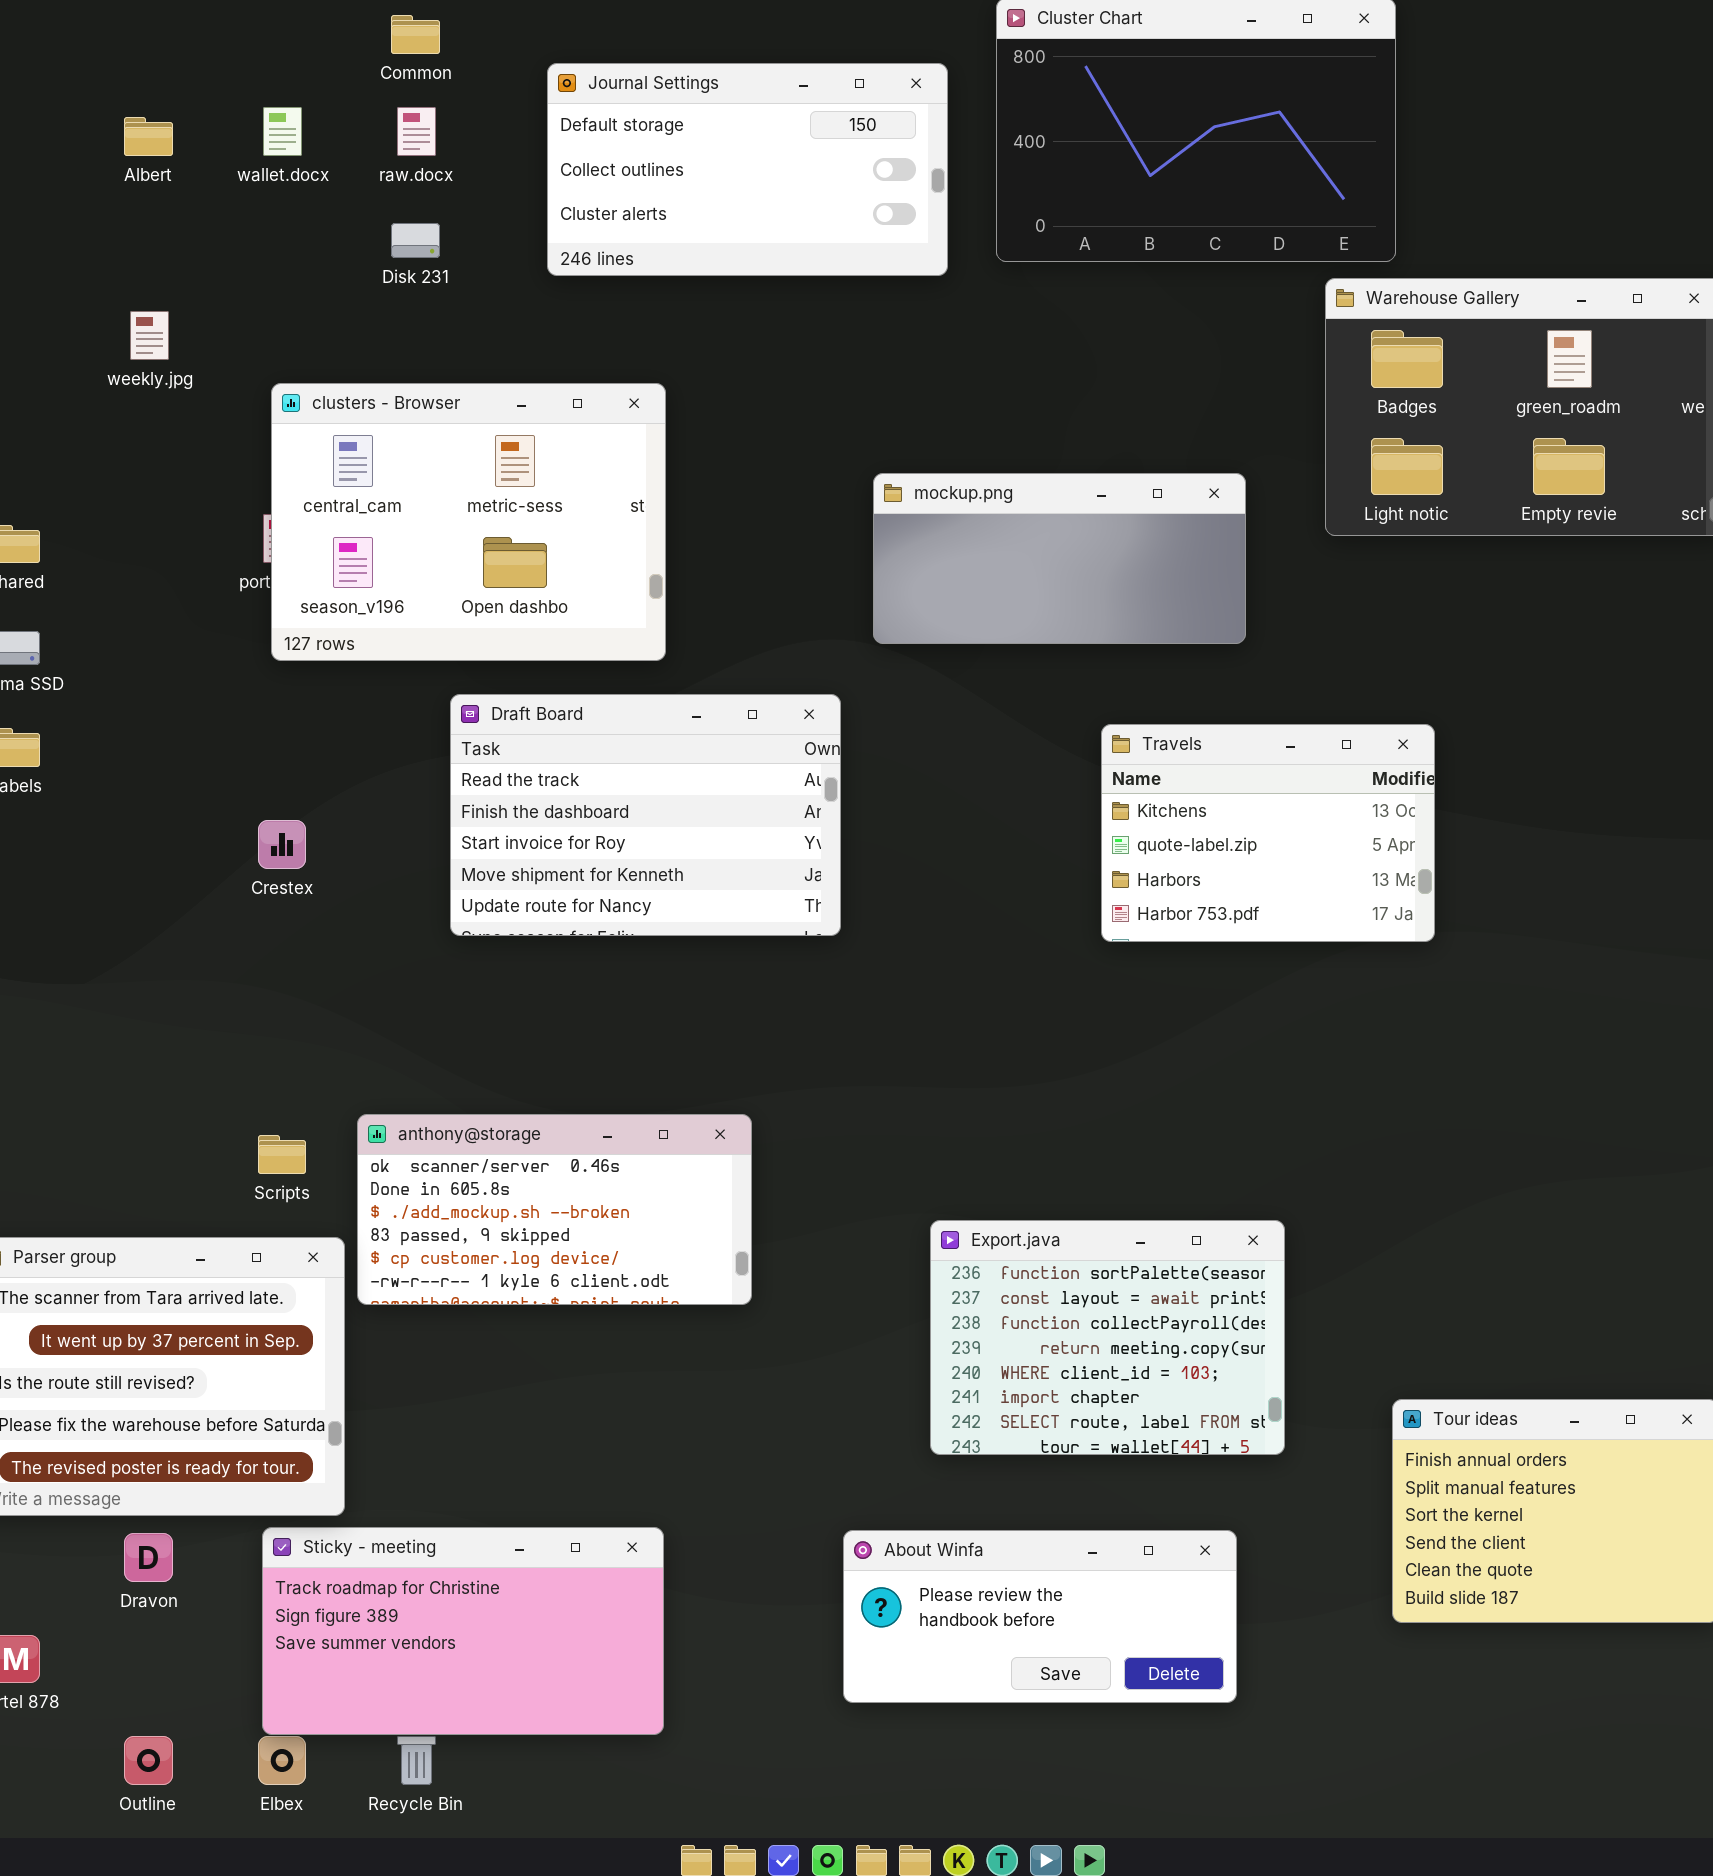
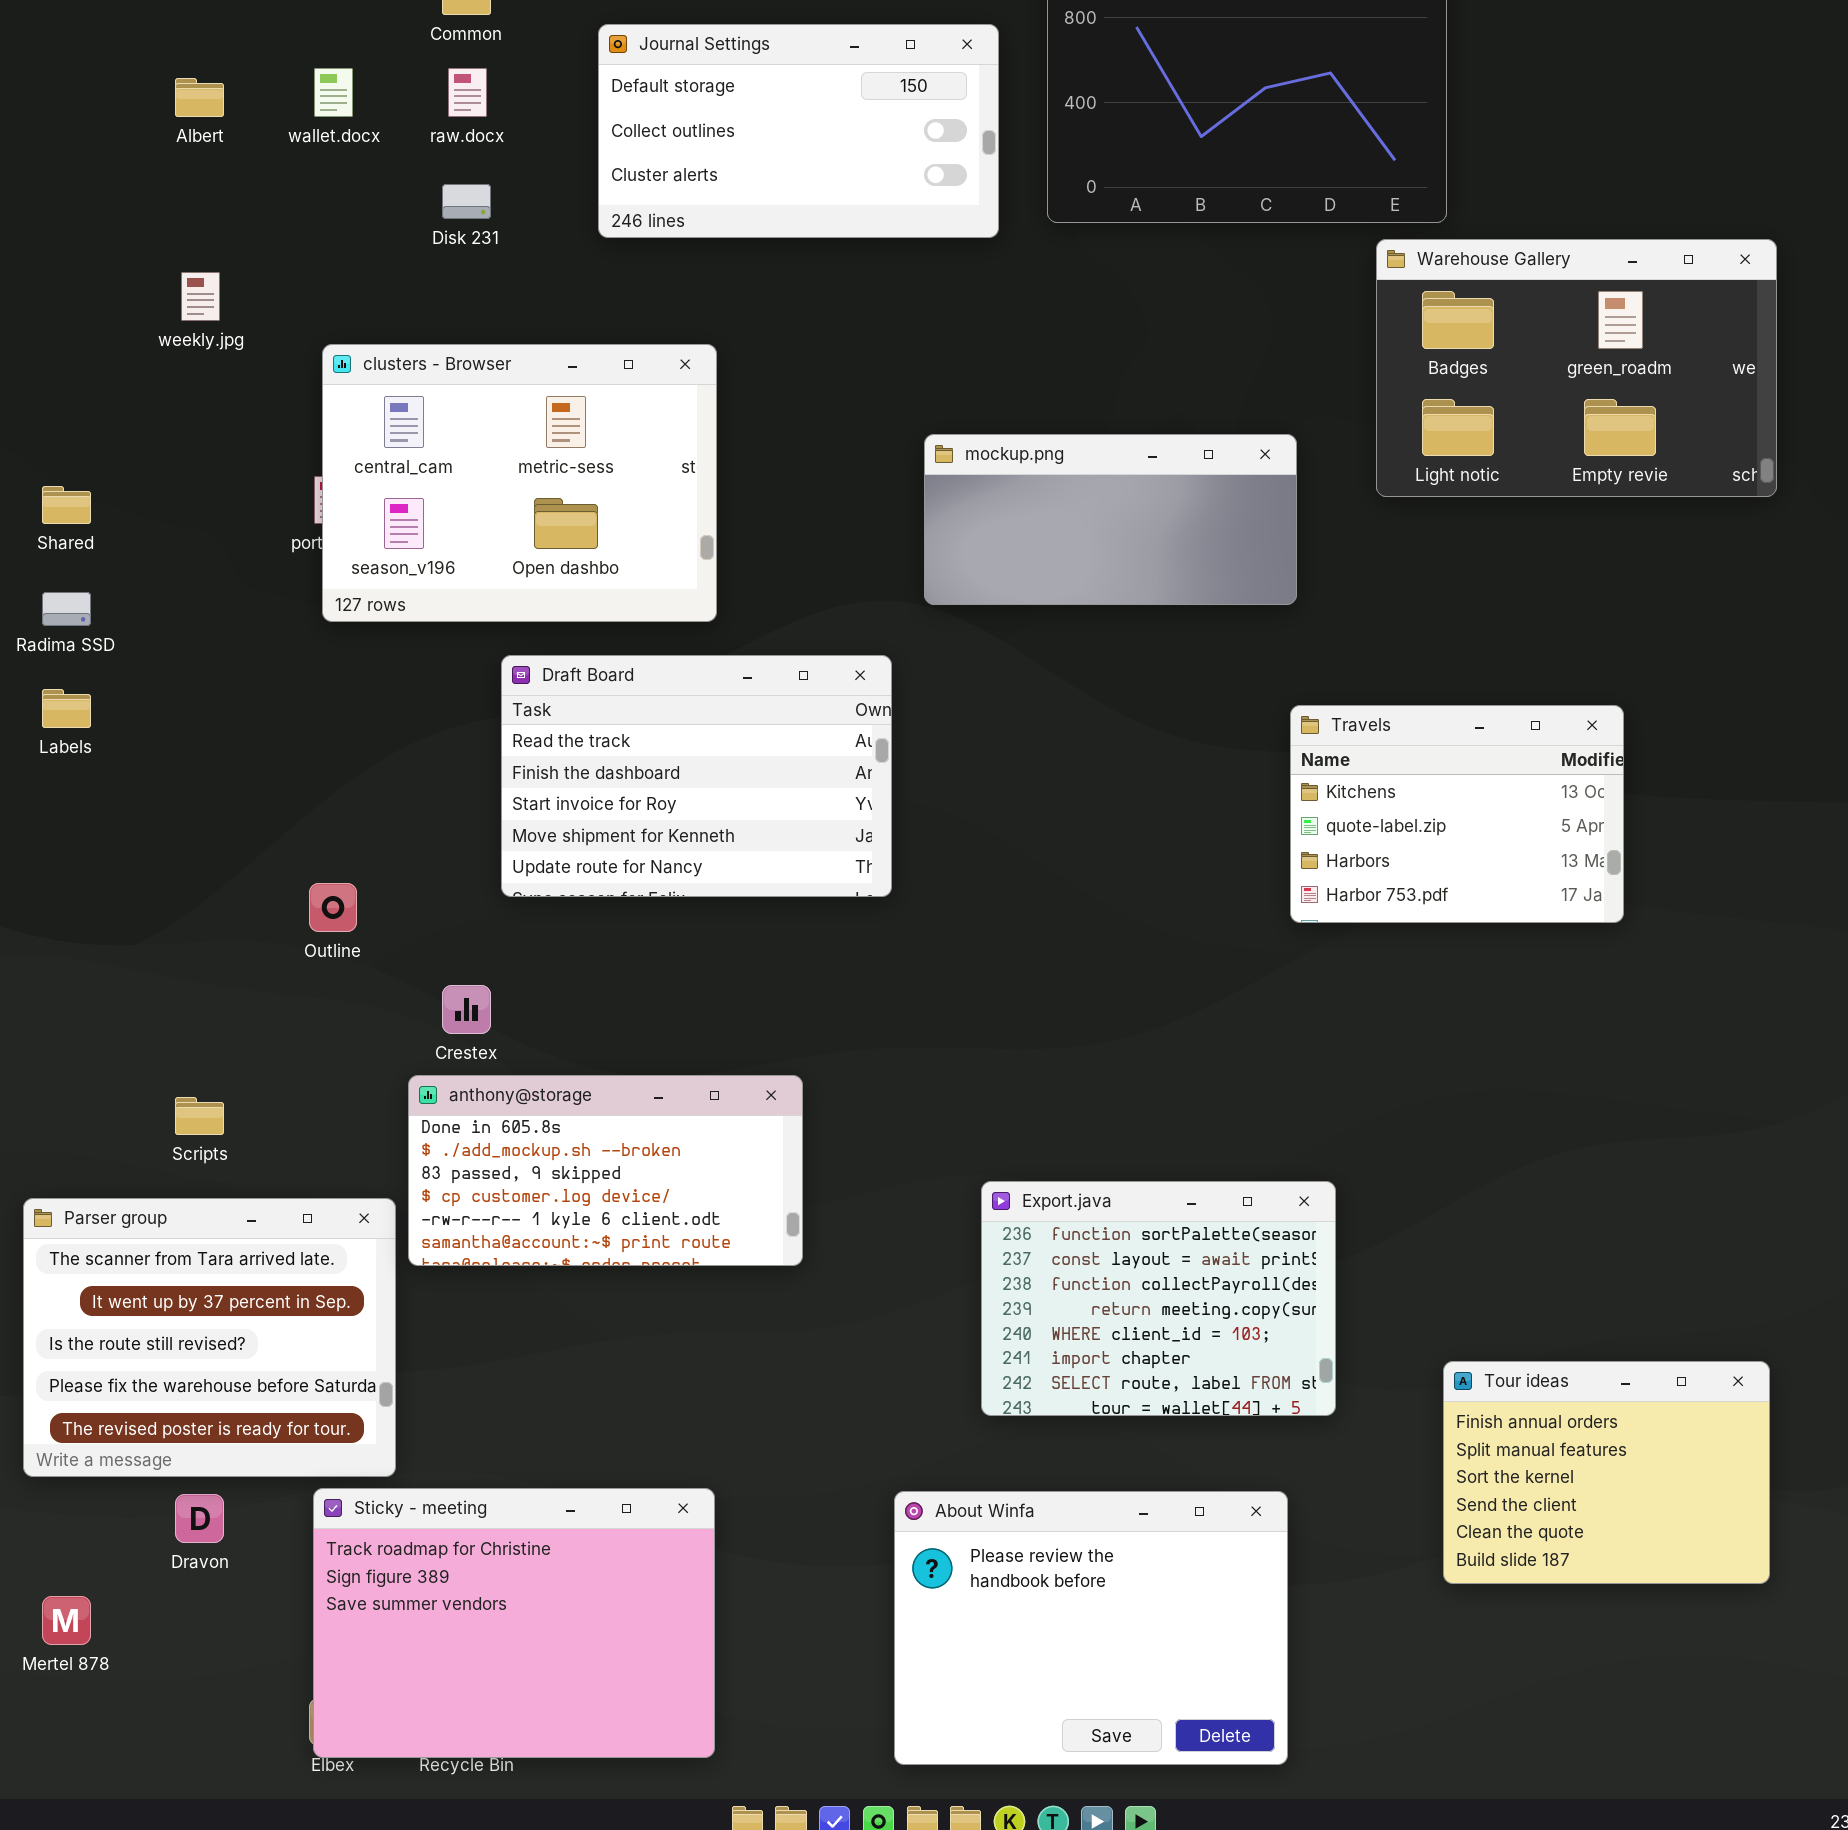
Travels: [1101,724,1435,942] -> [1290,705,1624,923], moved
Crestex: [258,820,306,869] -> [442,985,491,1034], moved
anthony@storage: [357,1114,752,1305] -> [408,1075,803,1266], scrolled down 1 row
Scripts: [258,1135,306,1174] -> [175,1097,224,1135], moved
Sticky - meeting: [262,1527,664,1735] -> [313,1488,715,1758], resized
About Winfa: [843,1530,1237,1703] -> [894,1491,1288,1765], resized
Outline: [124,1736,173,1785] -> [309,883,357,932], moved

